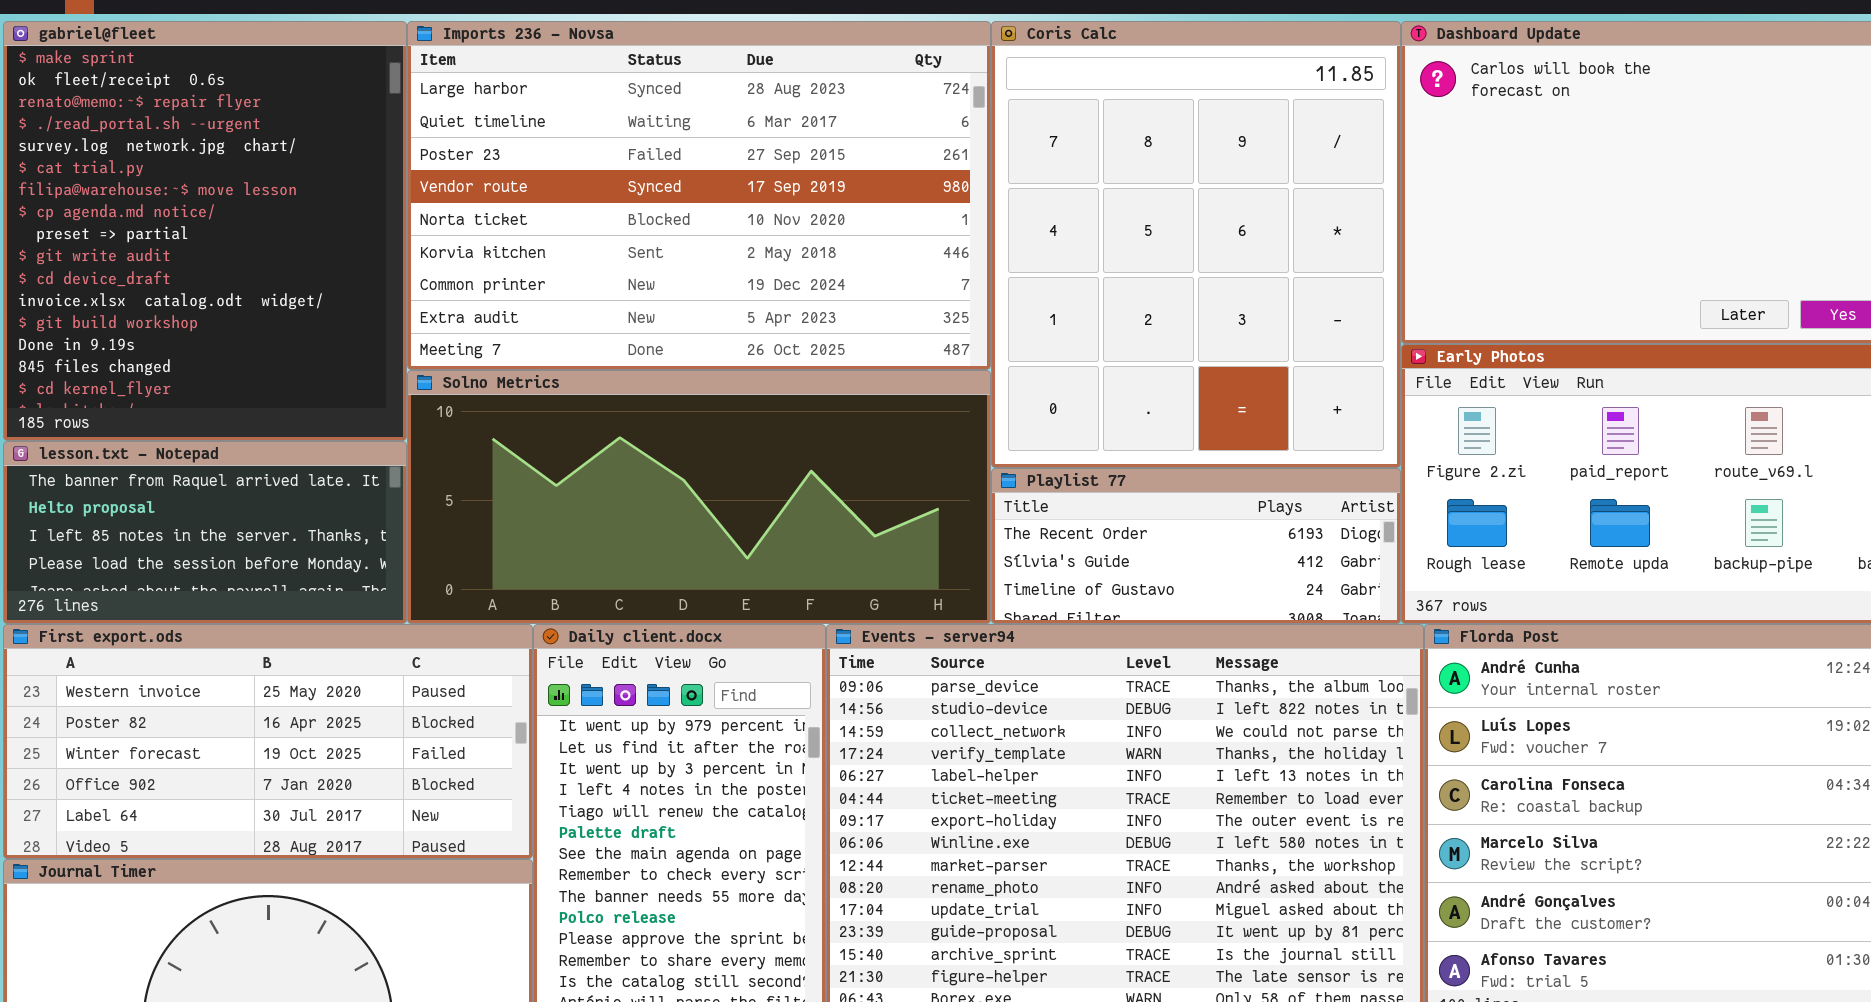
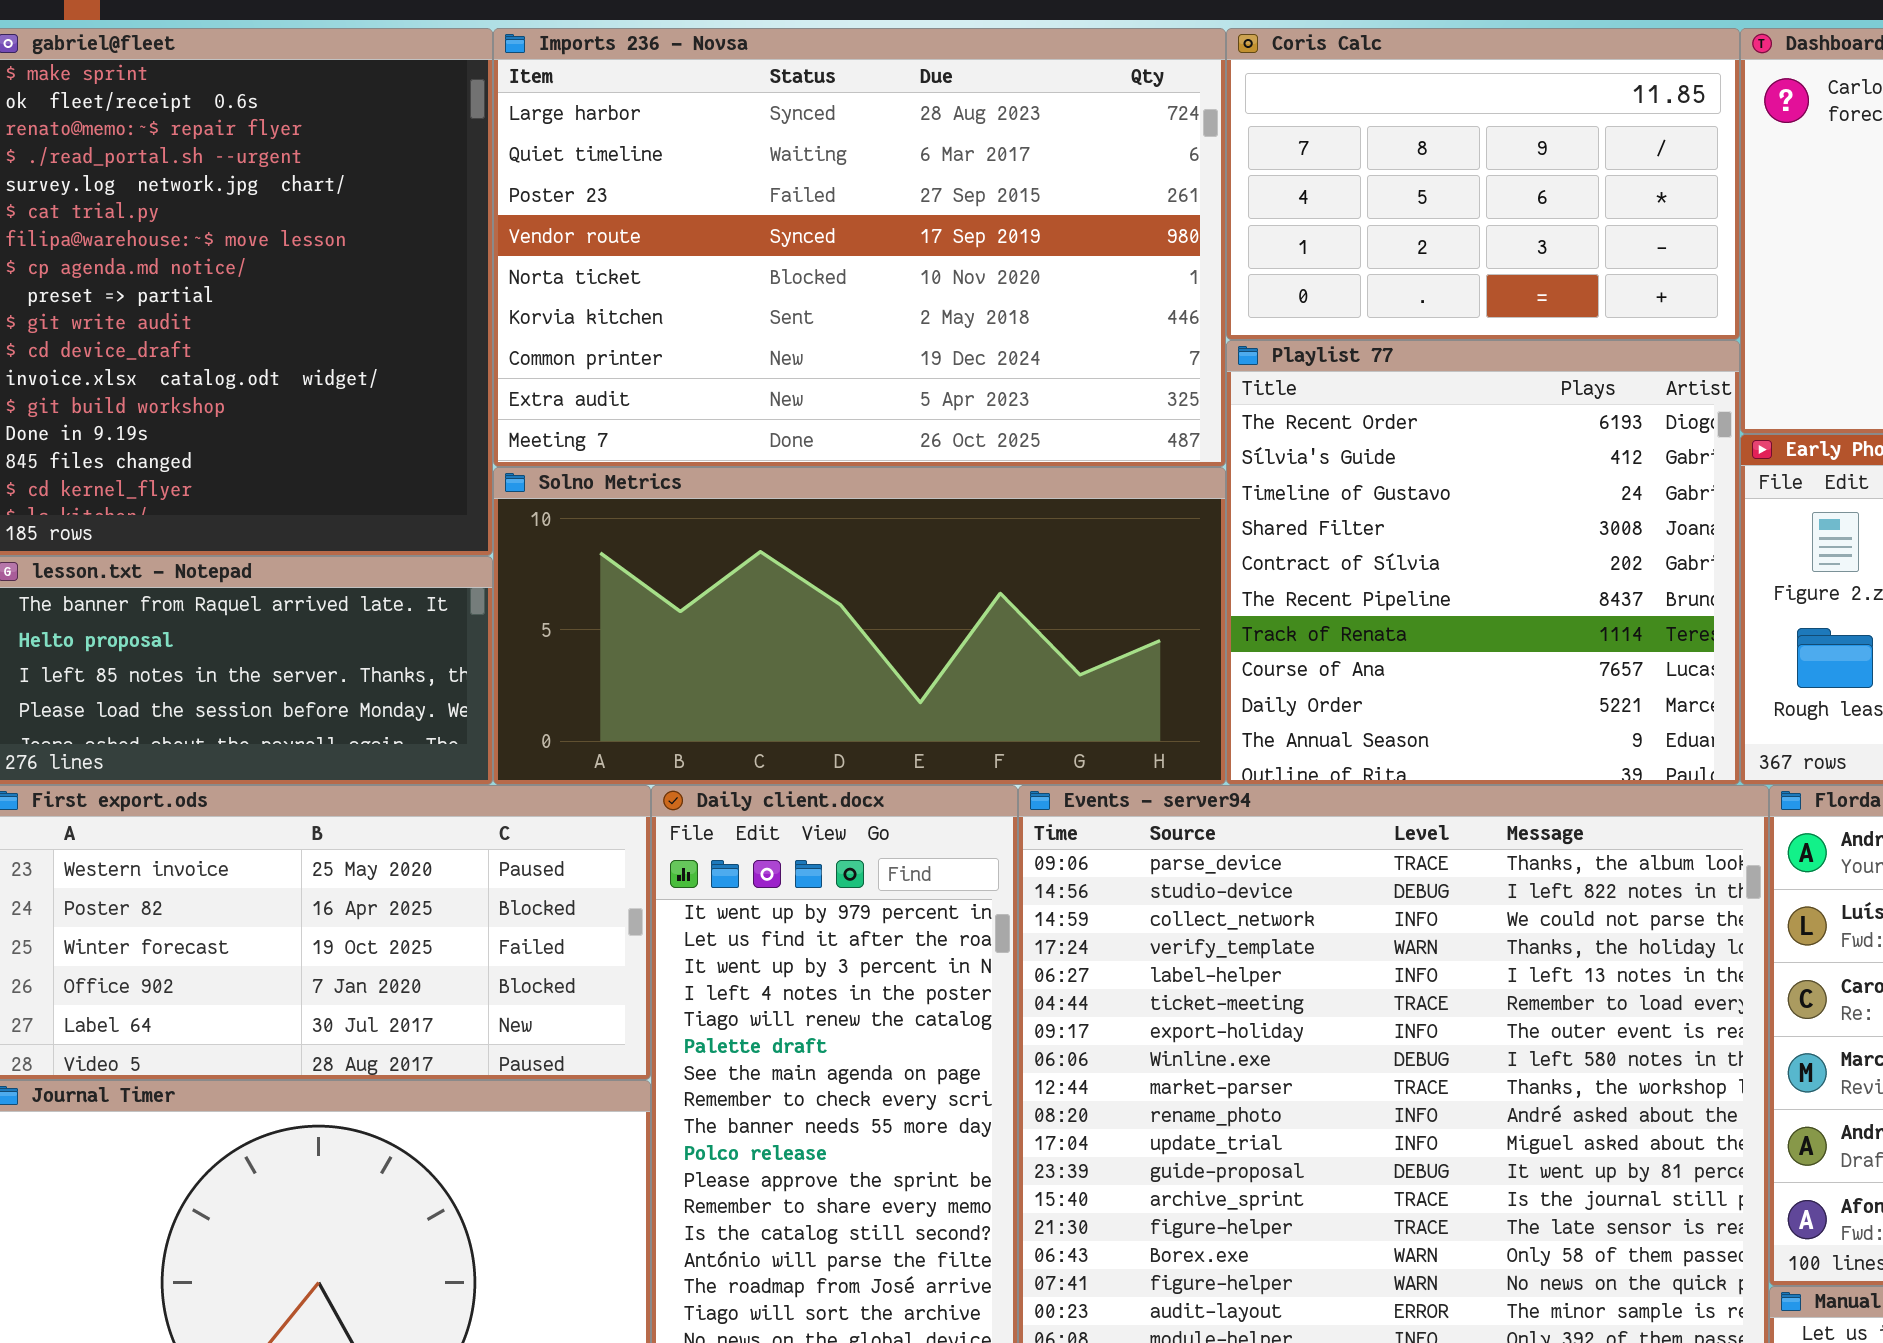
Coris Calc: [991,21,1401,468] -> [1226,28,1740,340], resized
Playlist 77: [991,468,1401,624] -> [1226,340,1740,785], resized

